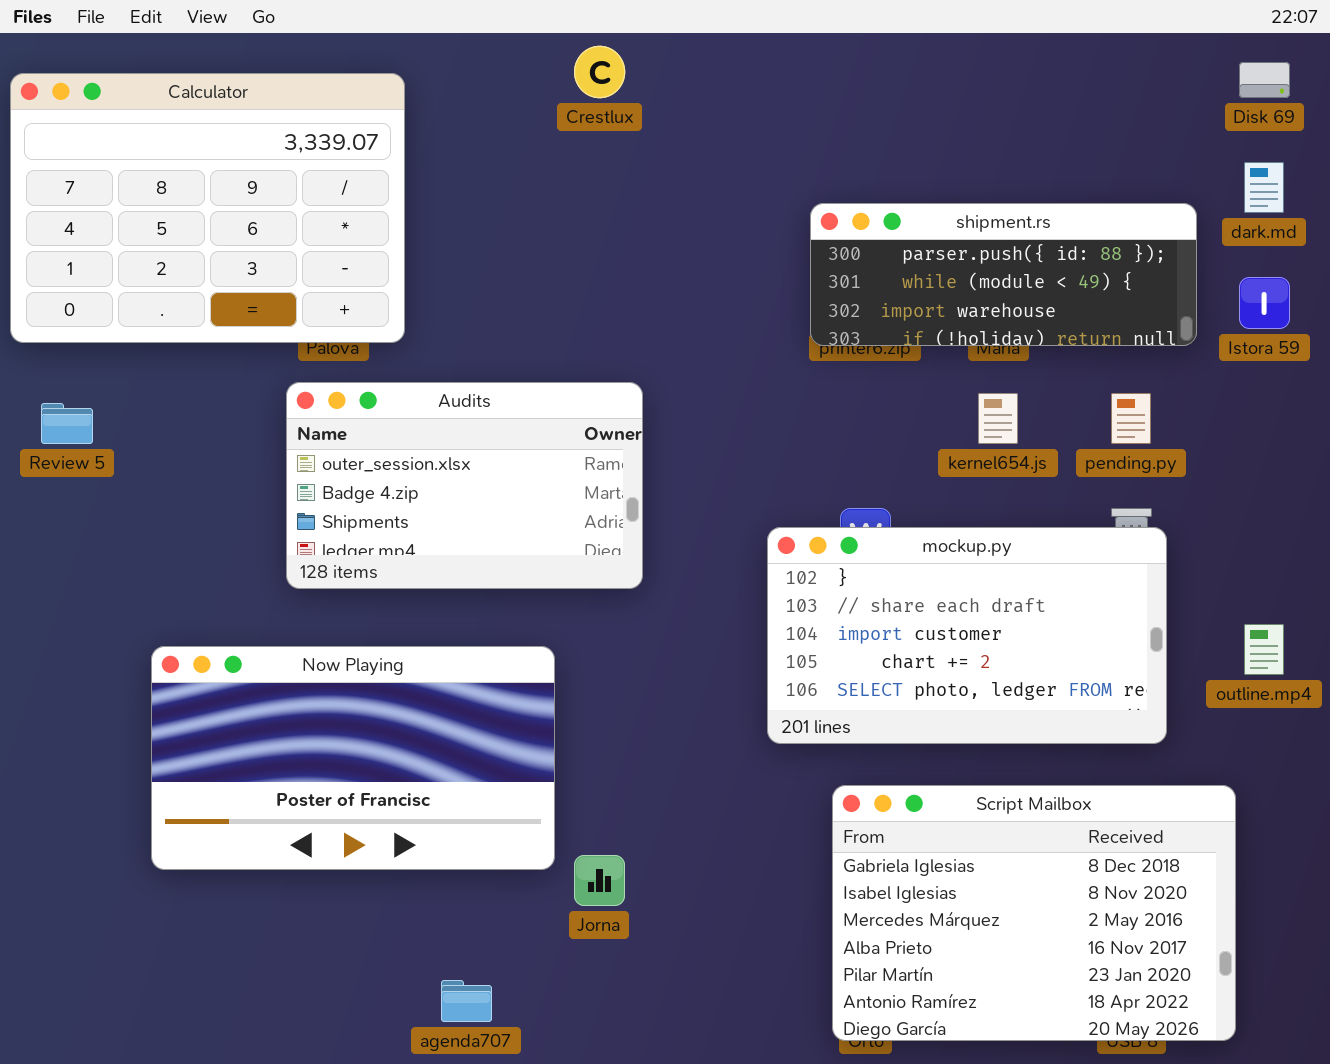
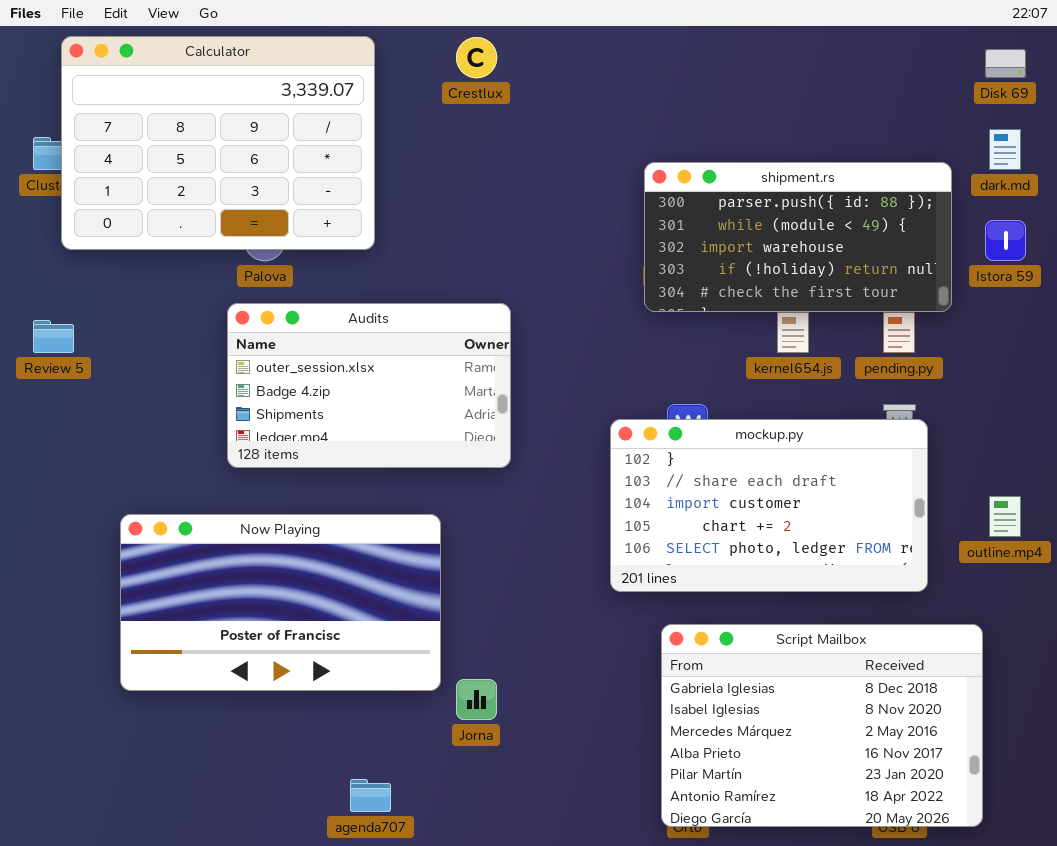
Calculator: [10,73,405,343] -> [61,36,375,250], moved
shipment.rs: [810,203,1197,346] -> [644,162,952,312], resized

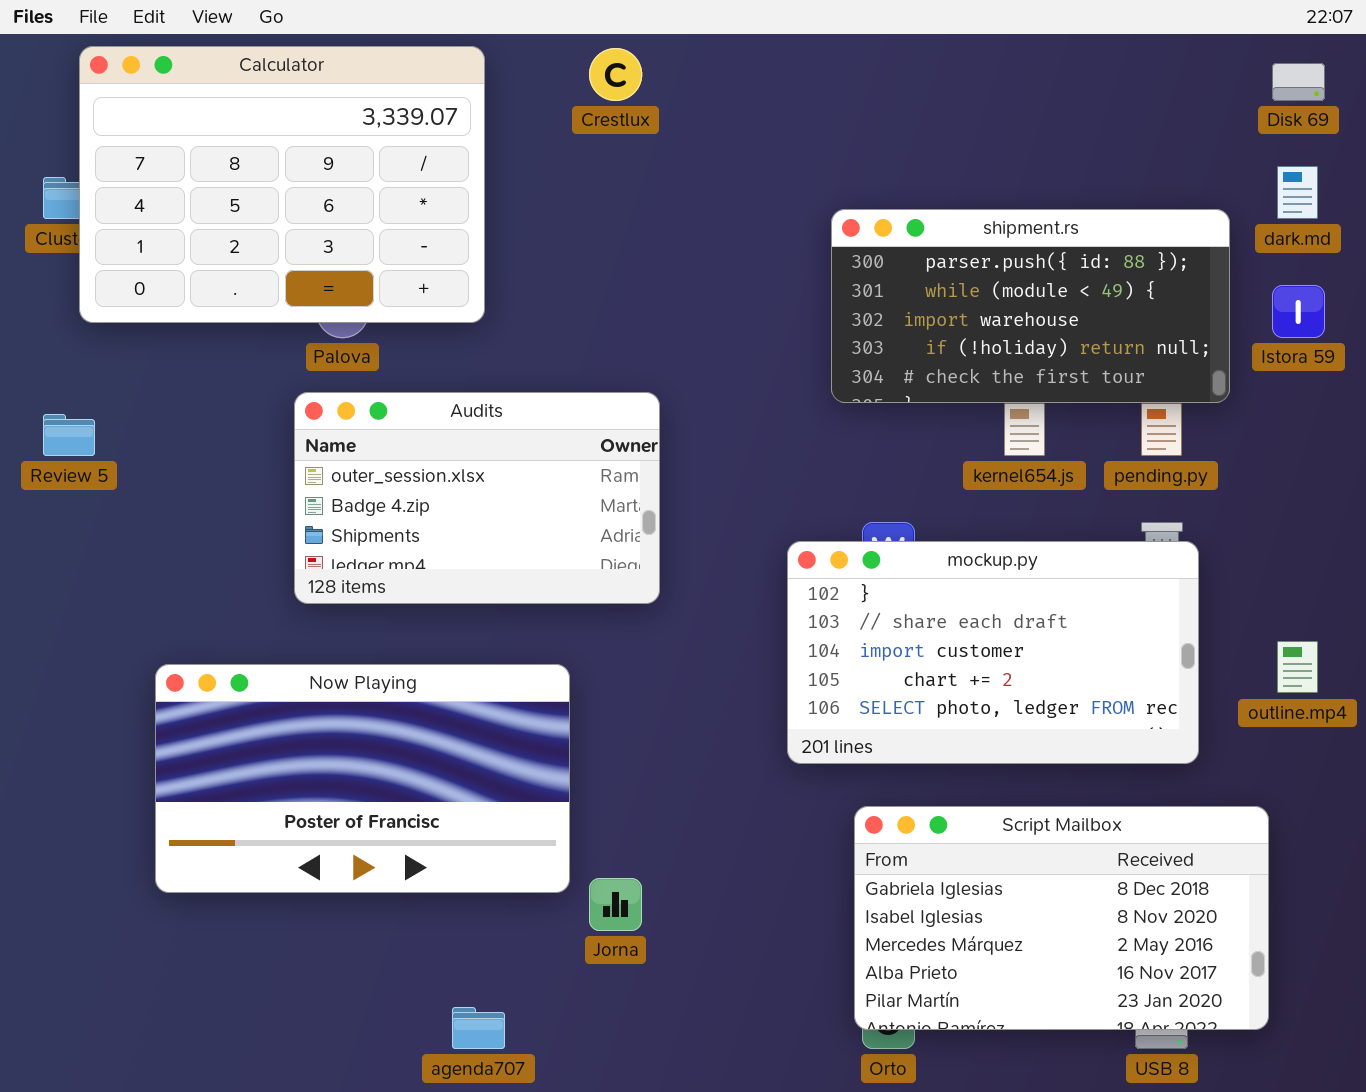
Script Mailbox: [661,624,983,827] -> [854,806,1269,1030], resized

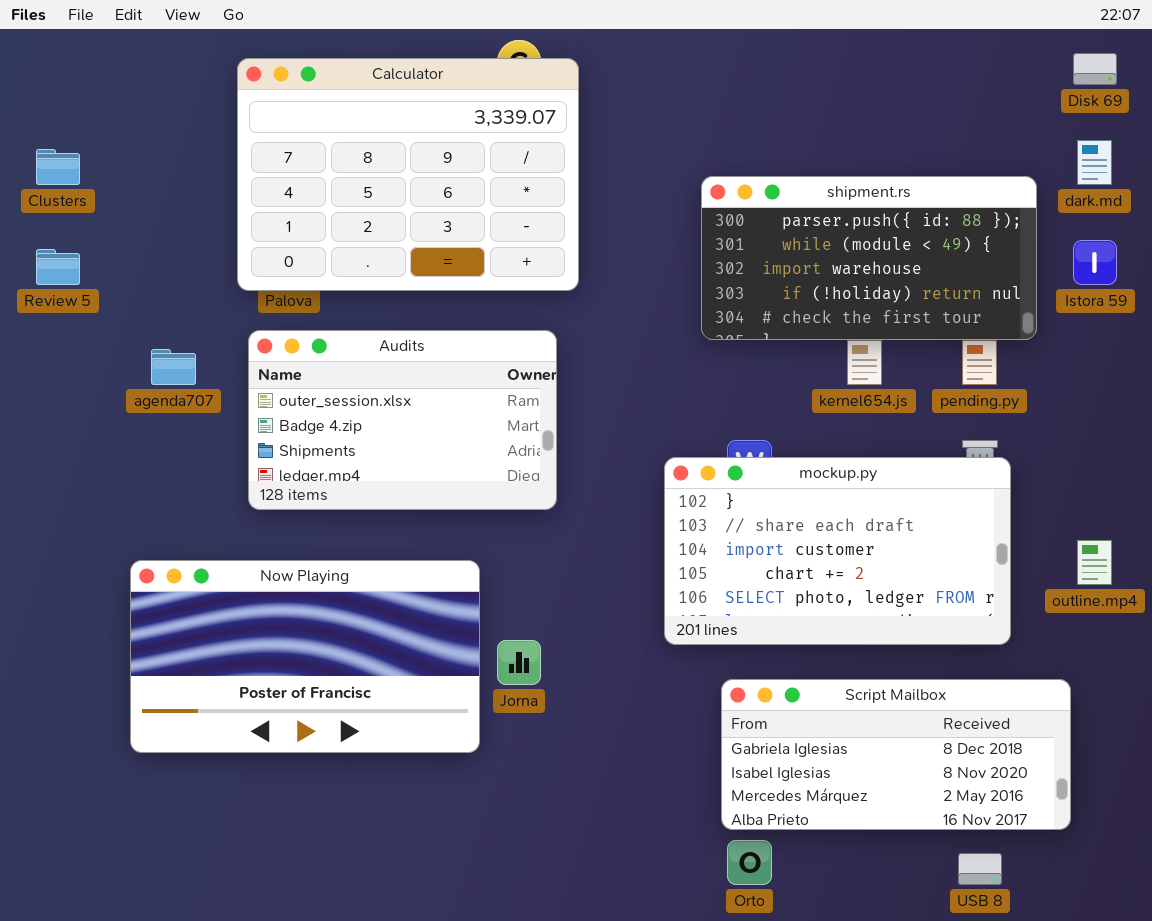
Calculator: [79,46,485,323] -> [237,58,579,291], moved
Review 5: [43,414,95,456] -> [36,249,80,285], moved
Script Mailbox: [854,806,1269,1030] -> [721,679,1071,830], resized
Jorna: [589,878,642,931] -> [497,640,541,685], moved
agenda707: [452,1007,505,1049] -> [151,349,196,385], moved

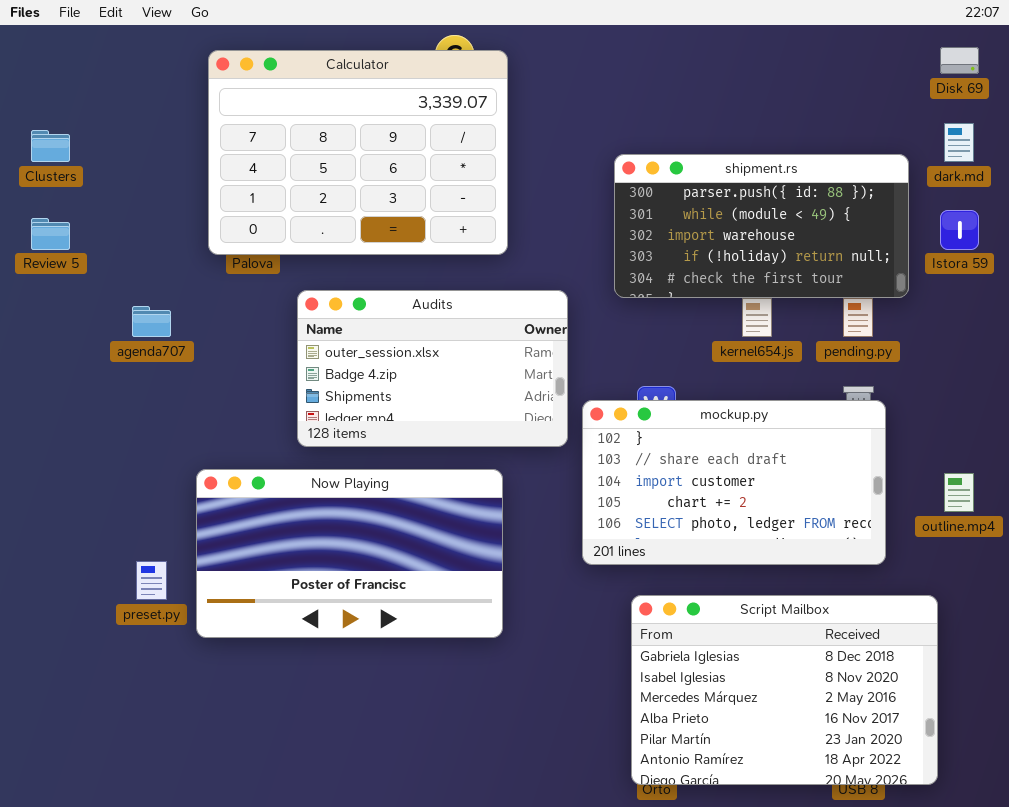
Audits: [248,330,557,510] -> [297,290,568,447], moved
Now Playing: [130,560,480,753] -> [196,469,503,638], moved
Script Mailbox: [721,679,1071,830] -> [631,595,938,785], resized

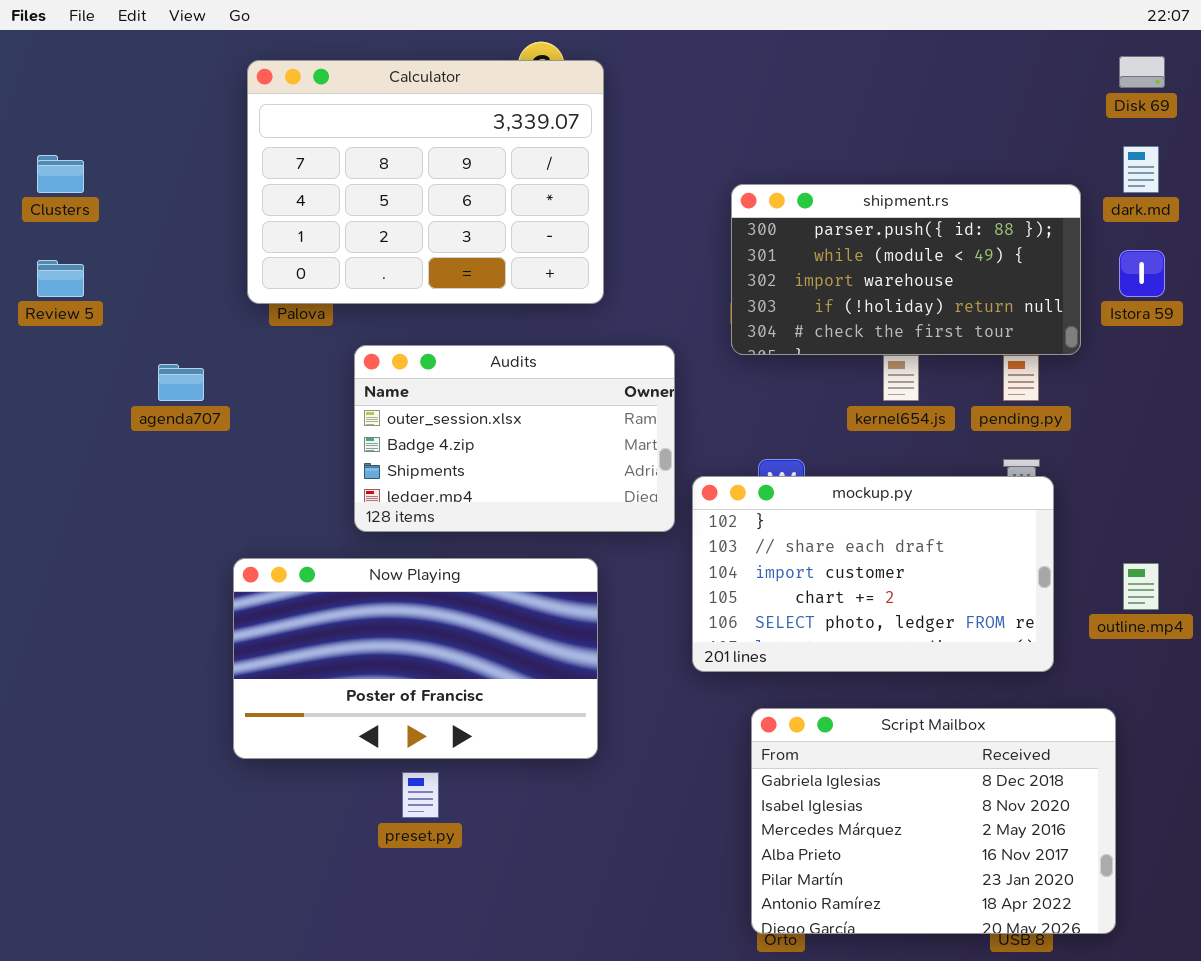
preset.py: [136,561,167,600] -> [402,772,439,818], moved

